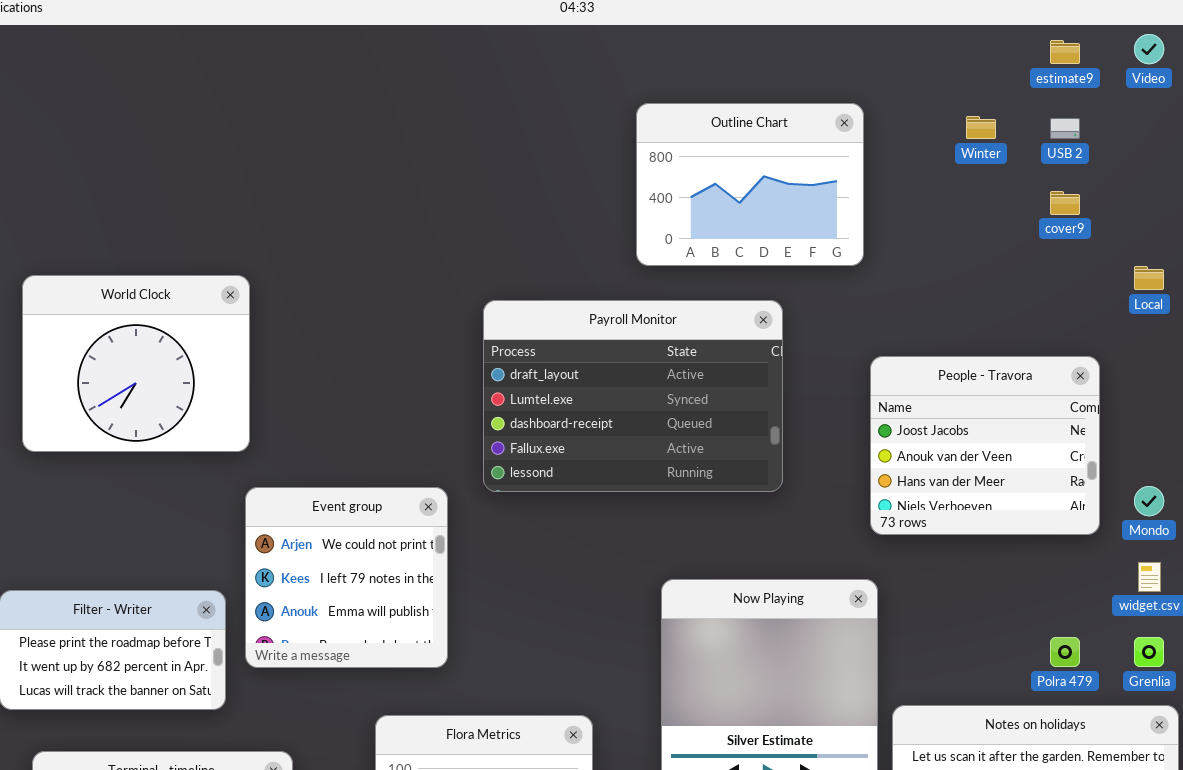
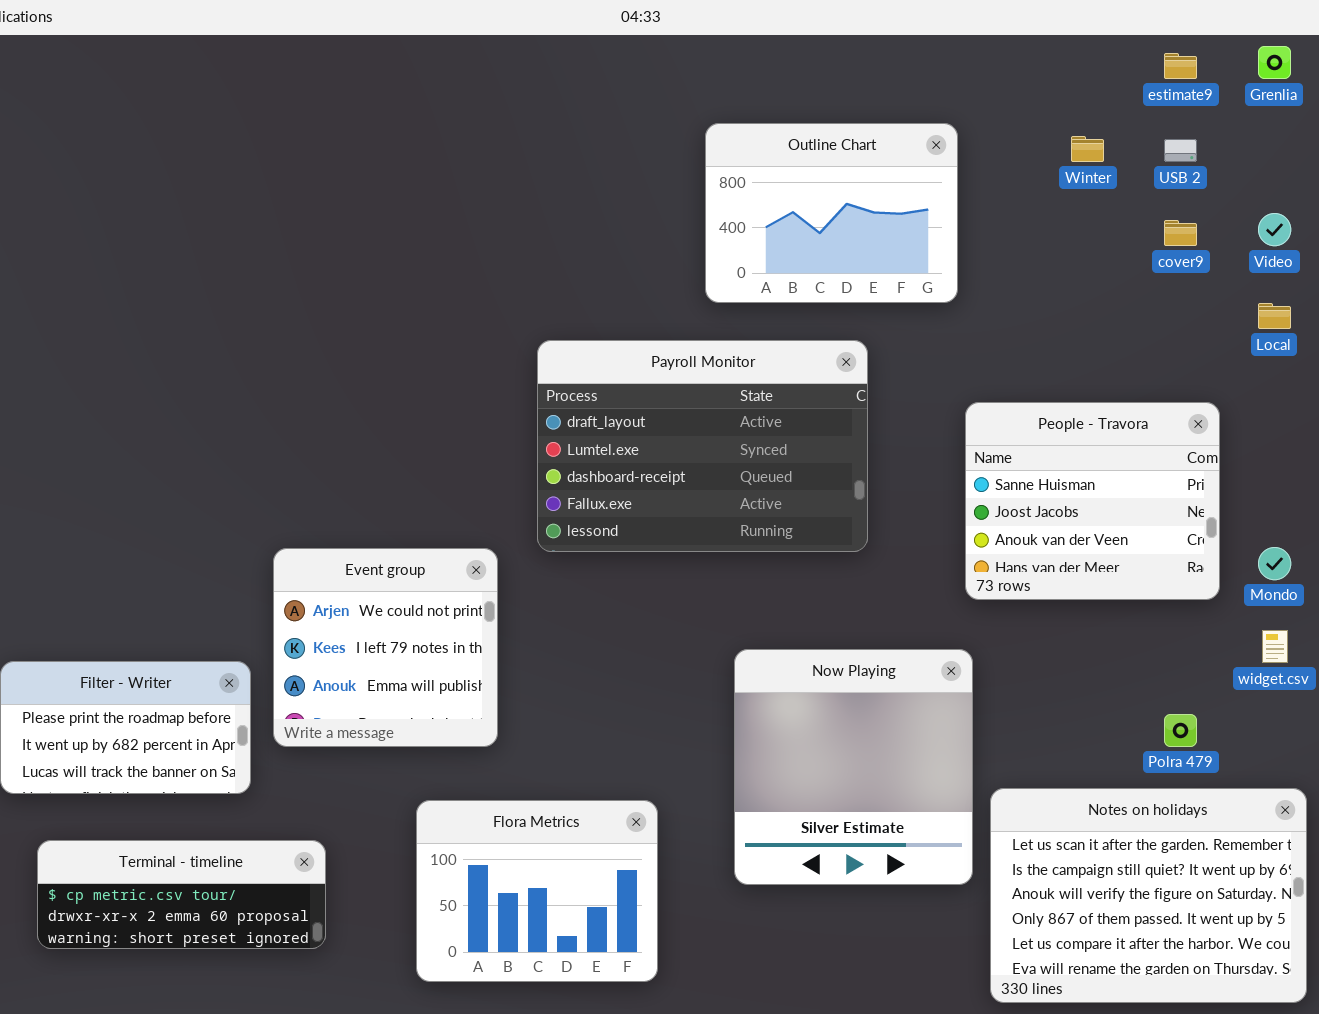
Video: [1134,34,1164,64] -> [1258,213,1291,246], moved
World Clock: [22,275,250,452] -> none, closed
People - Travora: [870,356,1100,535] -> [965,402,1220,600], scrolled up 1 row
Grenlia: [1134,637,1164,667] -> [1258,46,1291,79], moved

